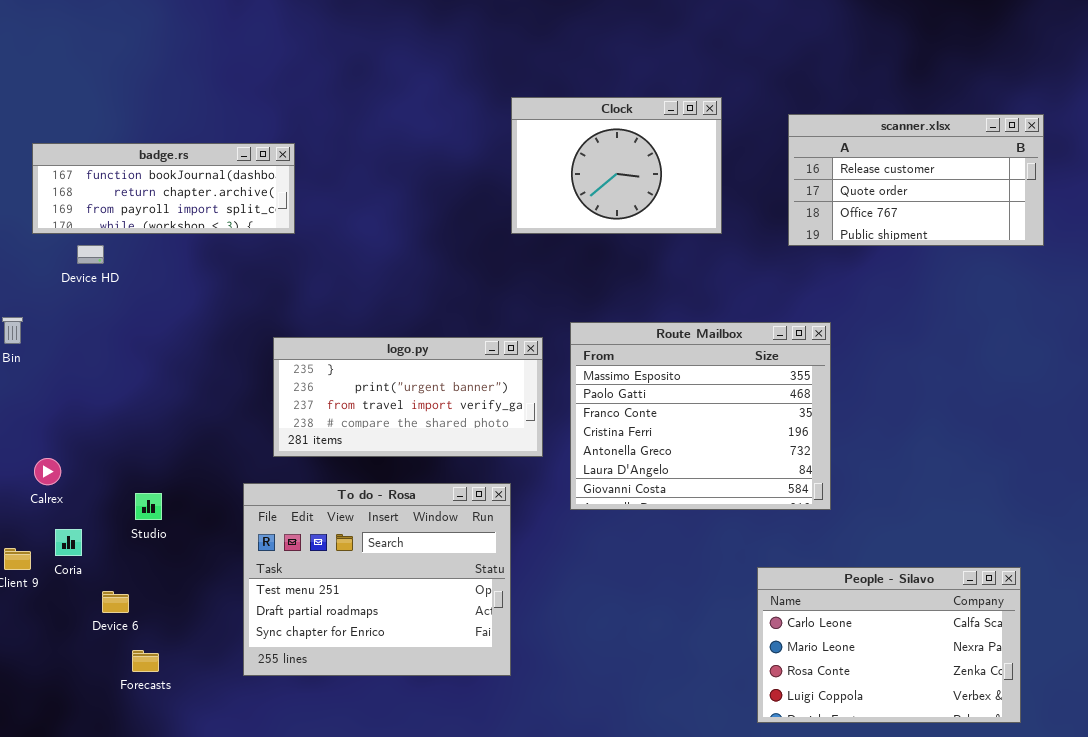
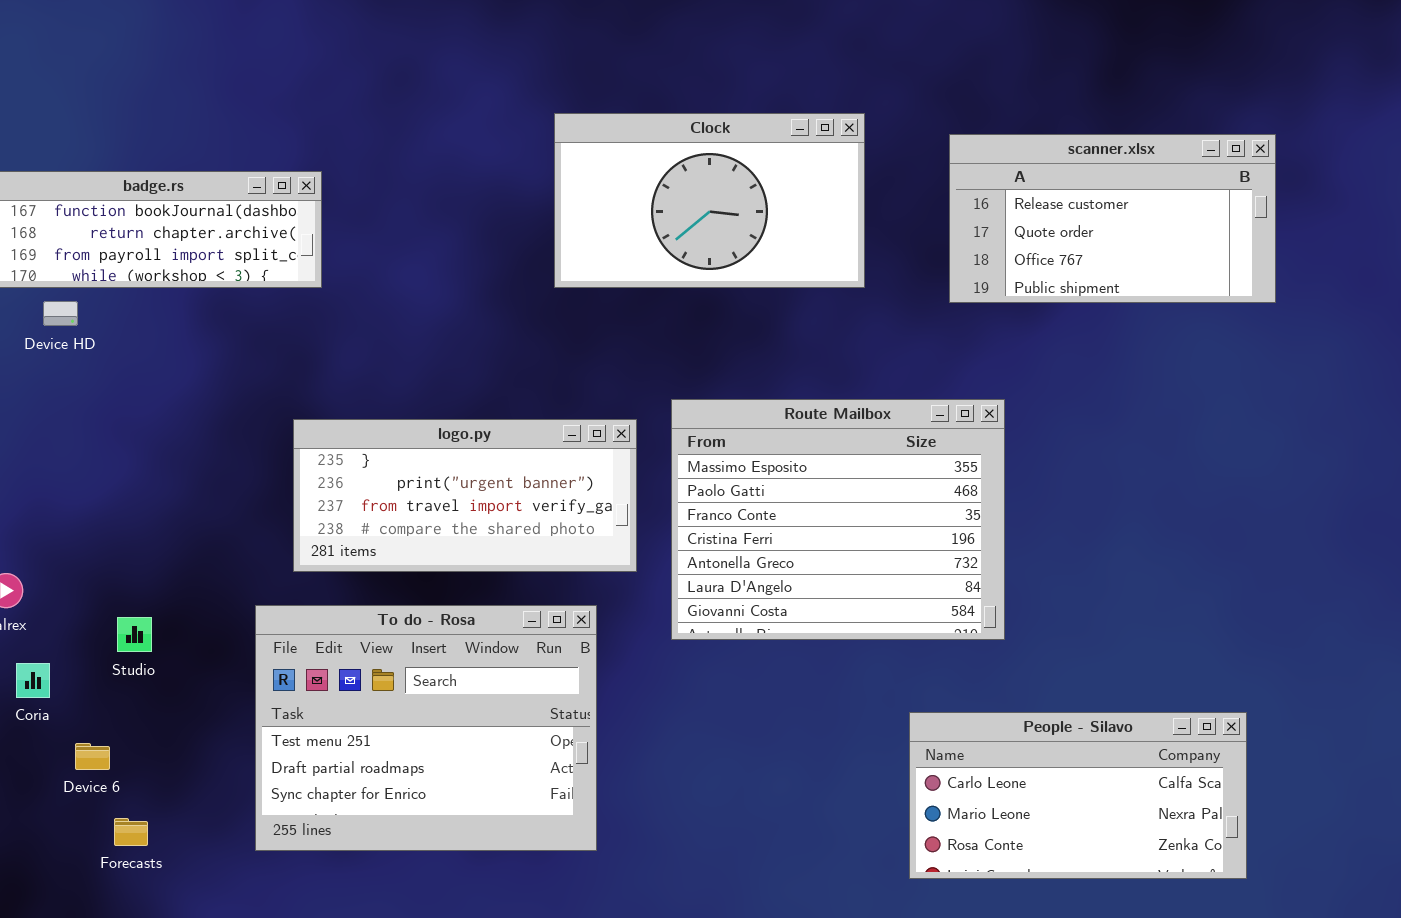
Clock: [511,97,722,234] -> [554,113,865,288], resized
People - Silavo: [757,567,1021,723] -> [909,712,1247,879], resized

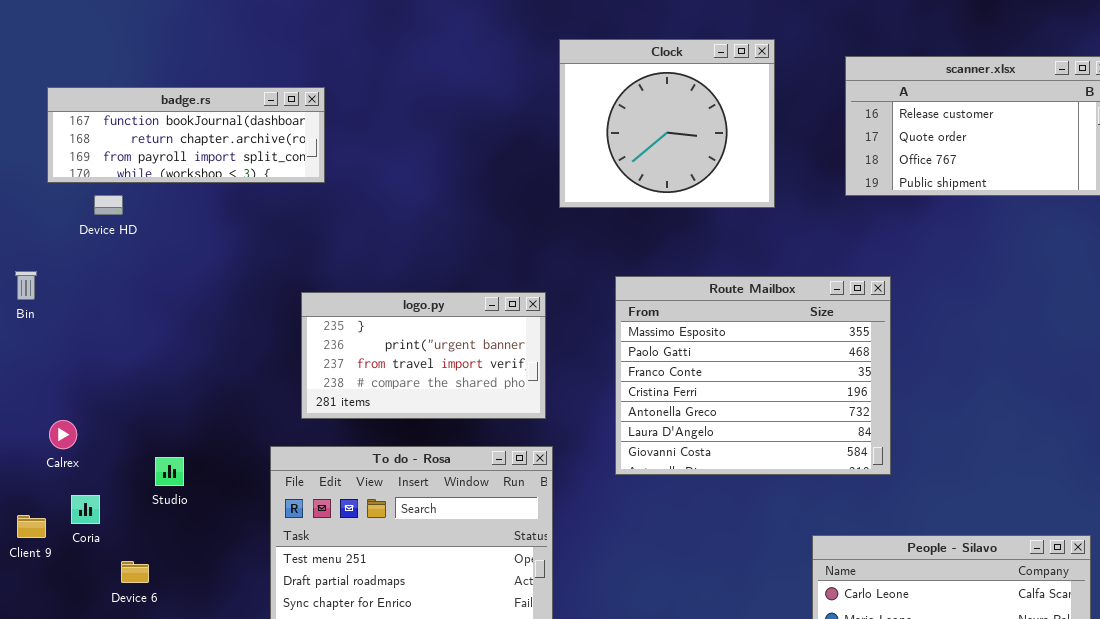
Clock: [554,113,865,288] -> [559,39,775,208], resized
logo.py: [293,419,637,572] -> [301,292,546,419], resized

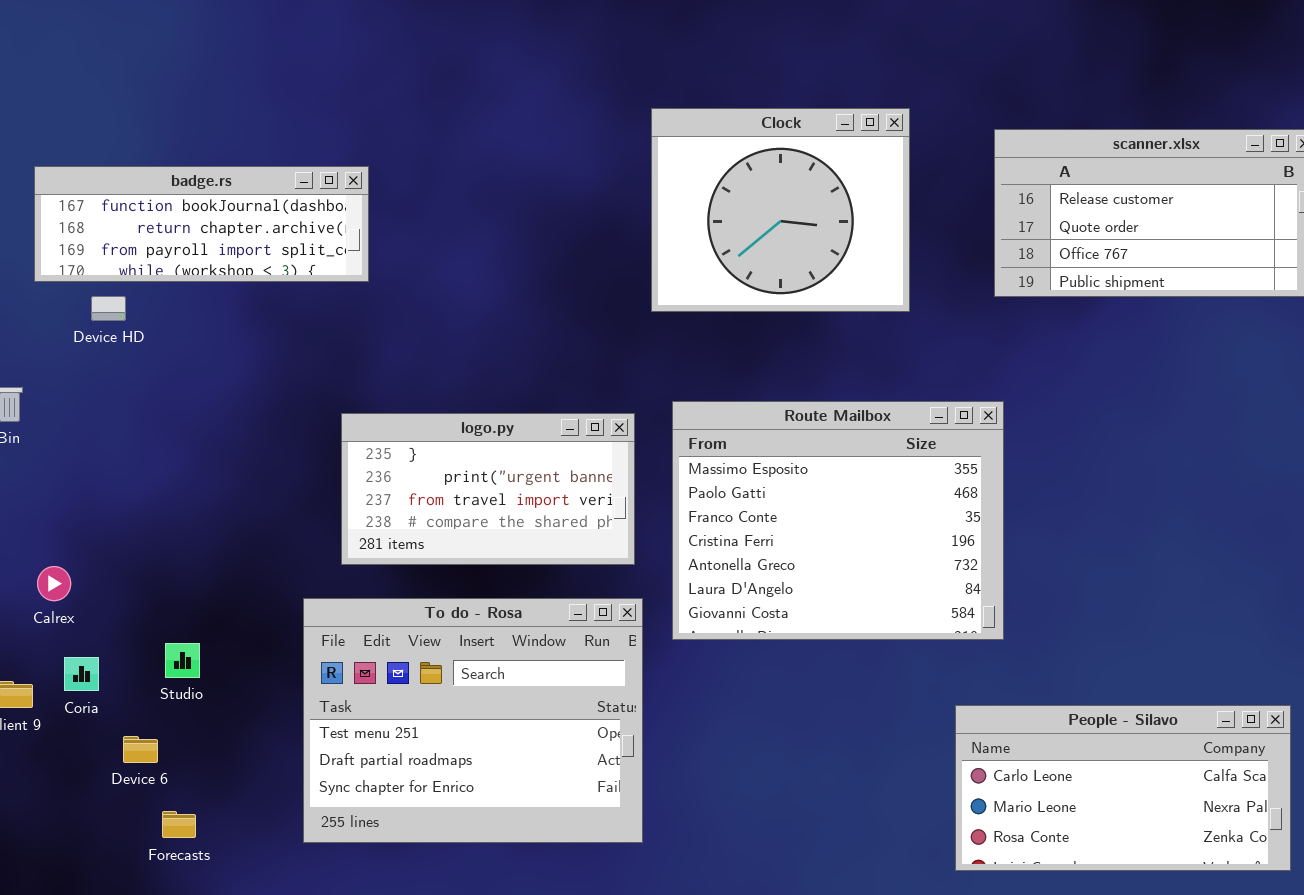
Route Mailbox: [615,276,891,475] -> [672,401,1004,640], moved
Studio: [155,457,184,486] -> [165,643,200,678], moved

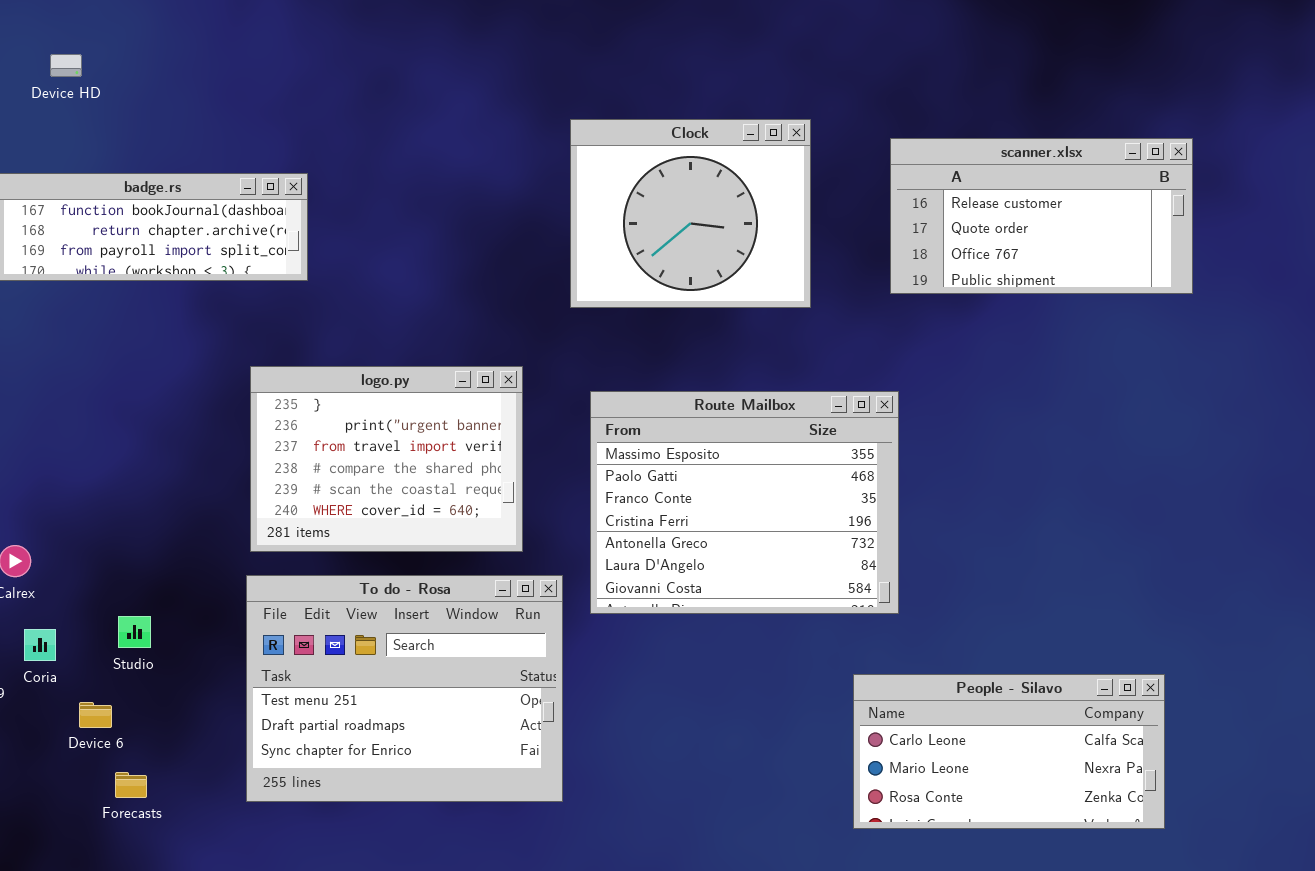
Device HD: [91,296,126,321] -> [50,54,82,77], moved
logo.py: [341,413,635,565] -> [250,366,523,552], moved, resized

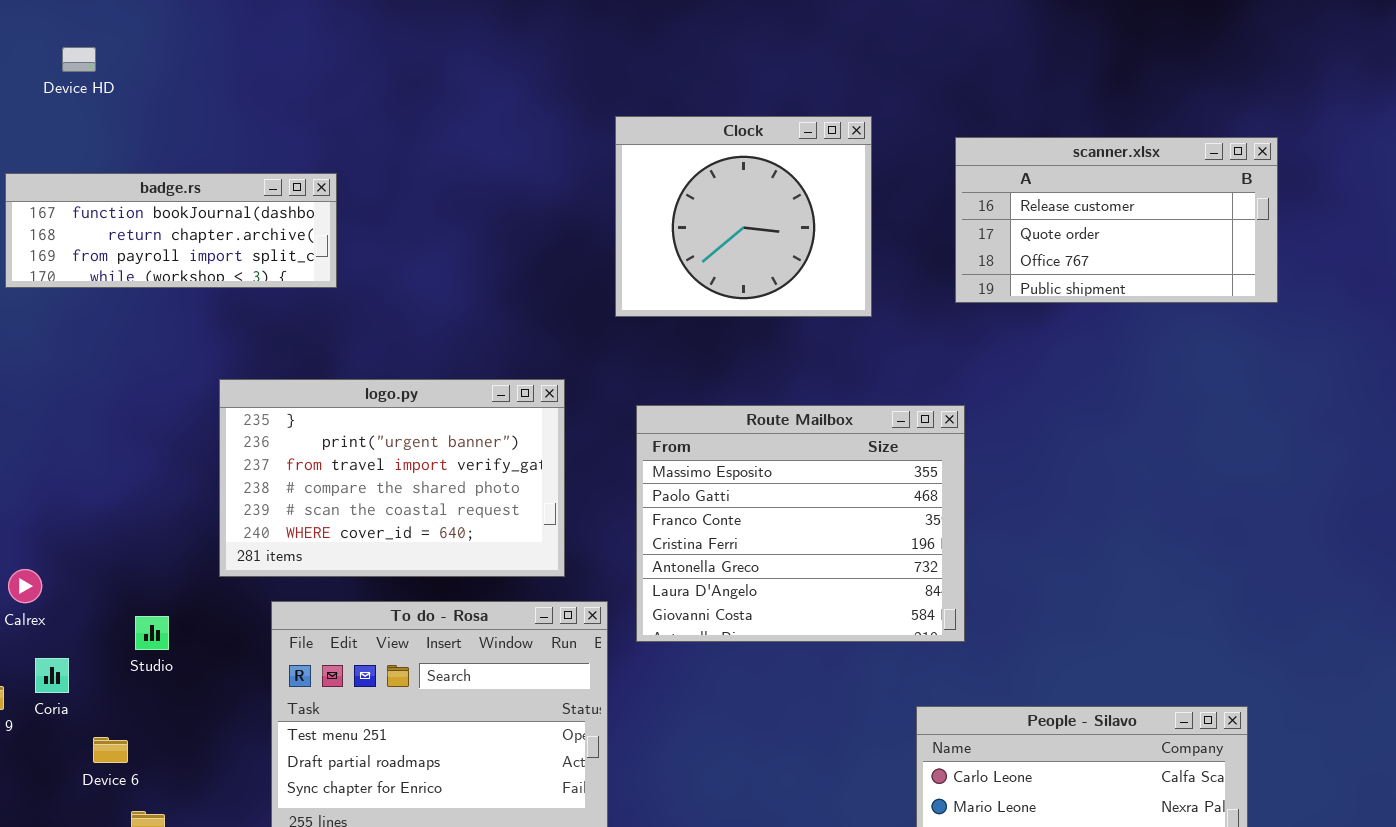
logo.py: [250,366,523,552] -> [219,379,565,577], resized
Studio: [118,616,151,648] -> [135,616,169,650], moved

